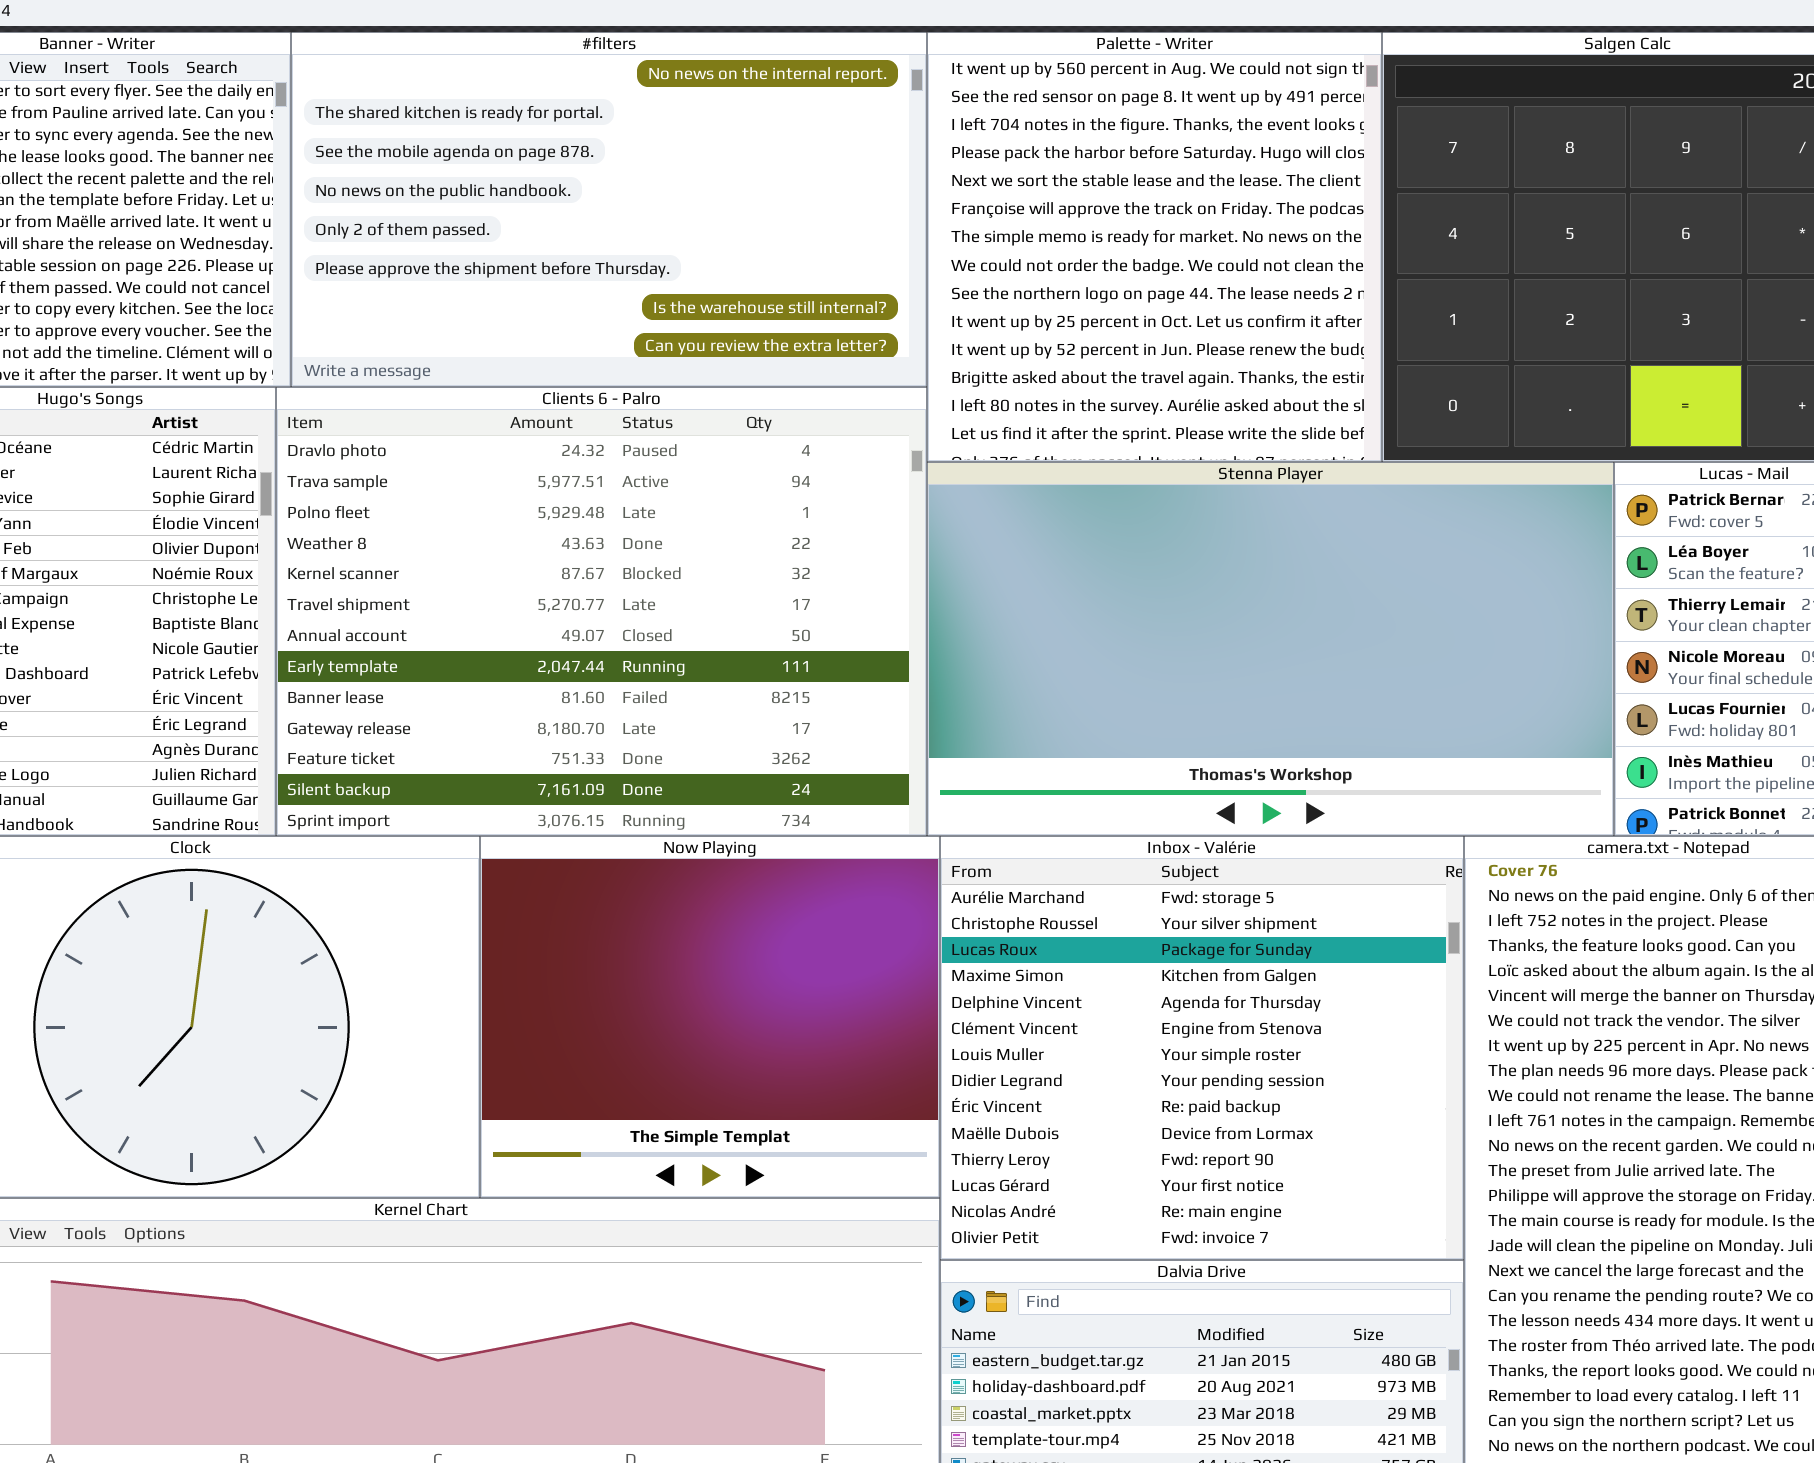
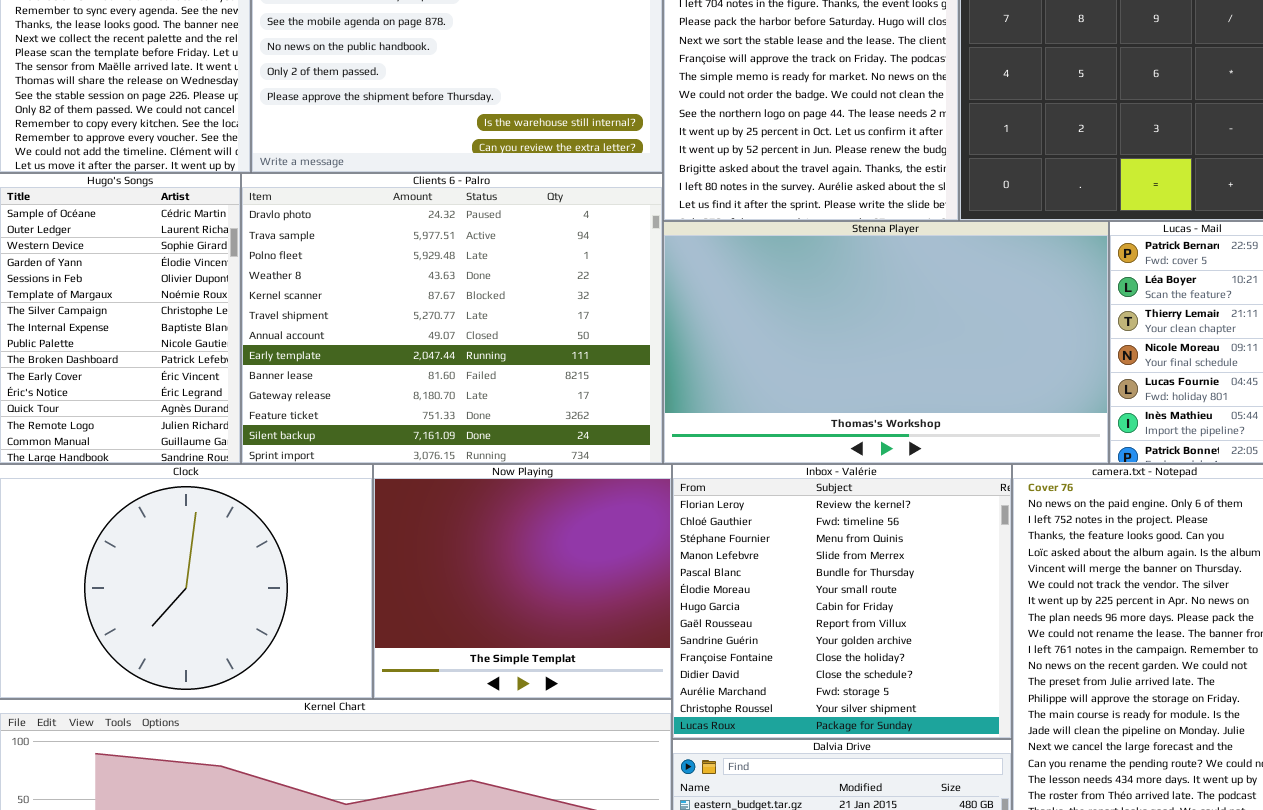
Inbox - Valérie: [940,836,1464,1260] -> [672,464,1012,739], scrolled up 11 rows

